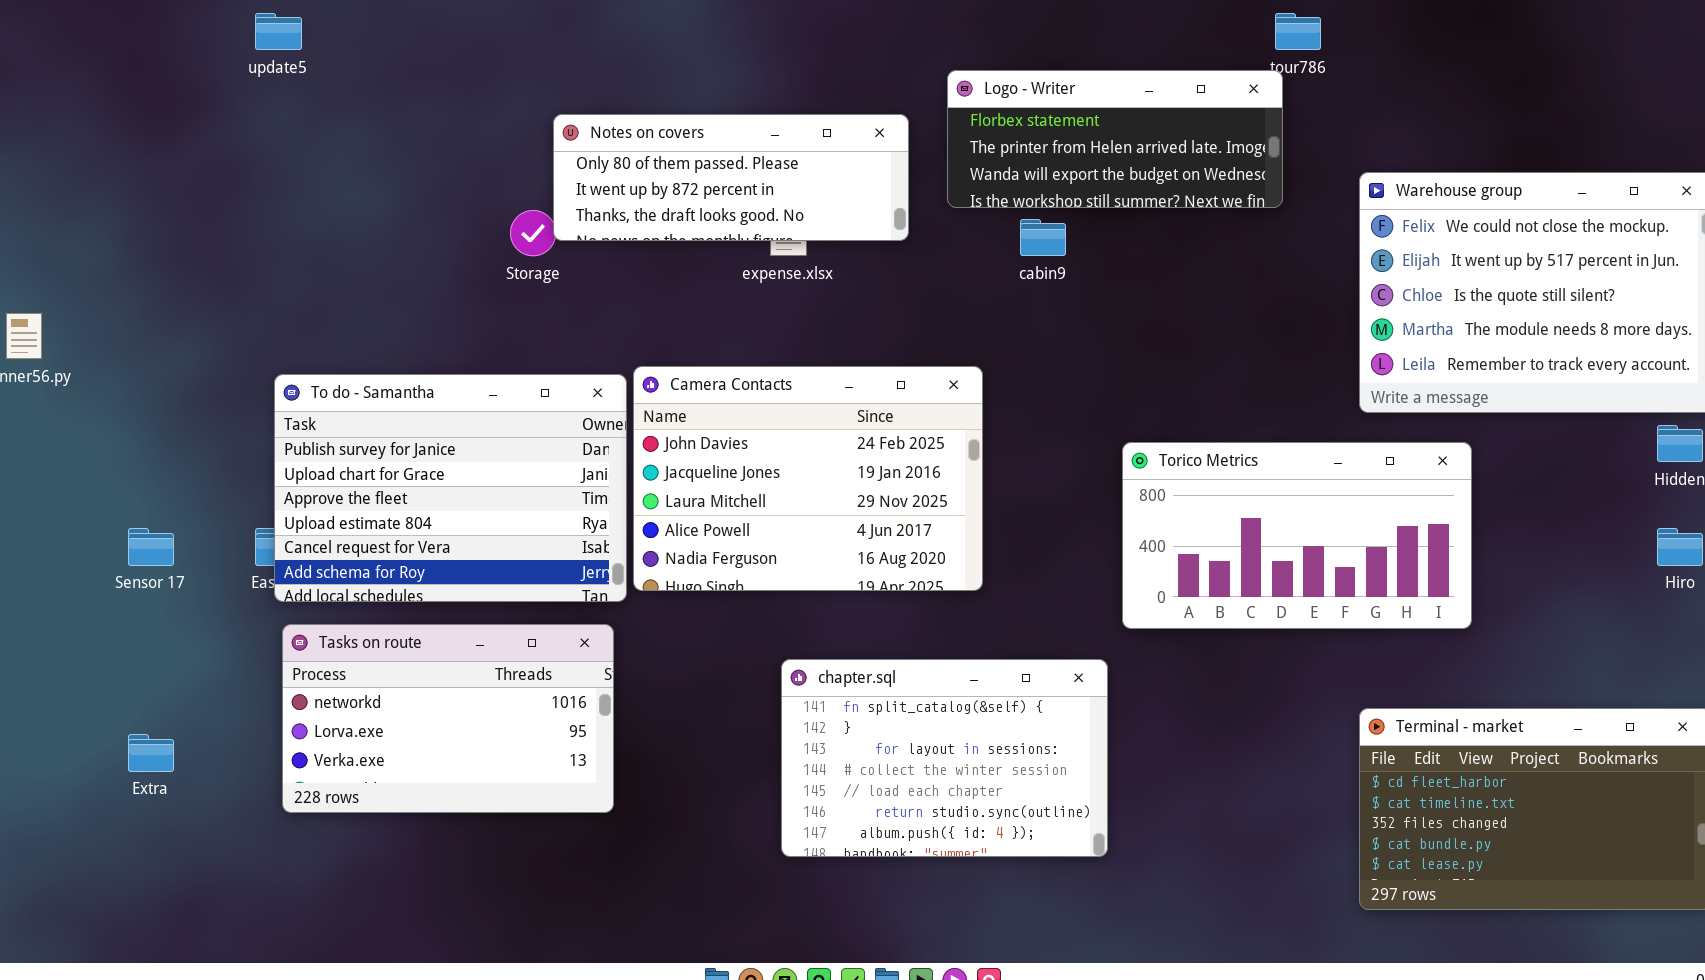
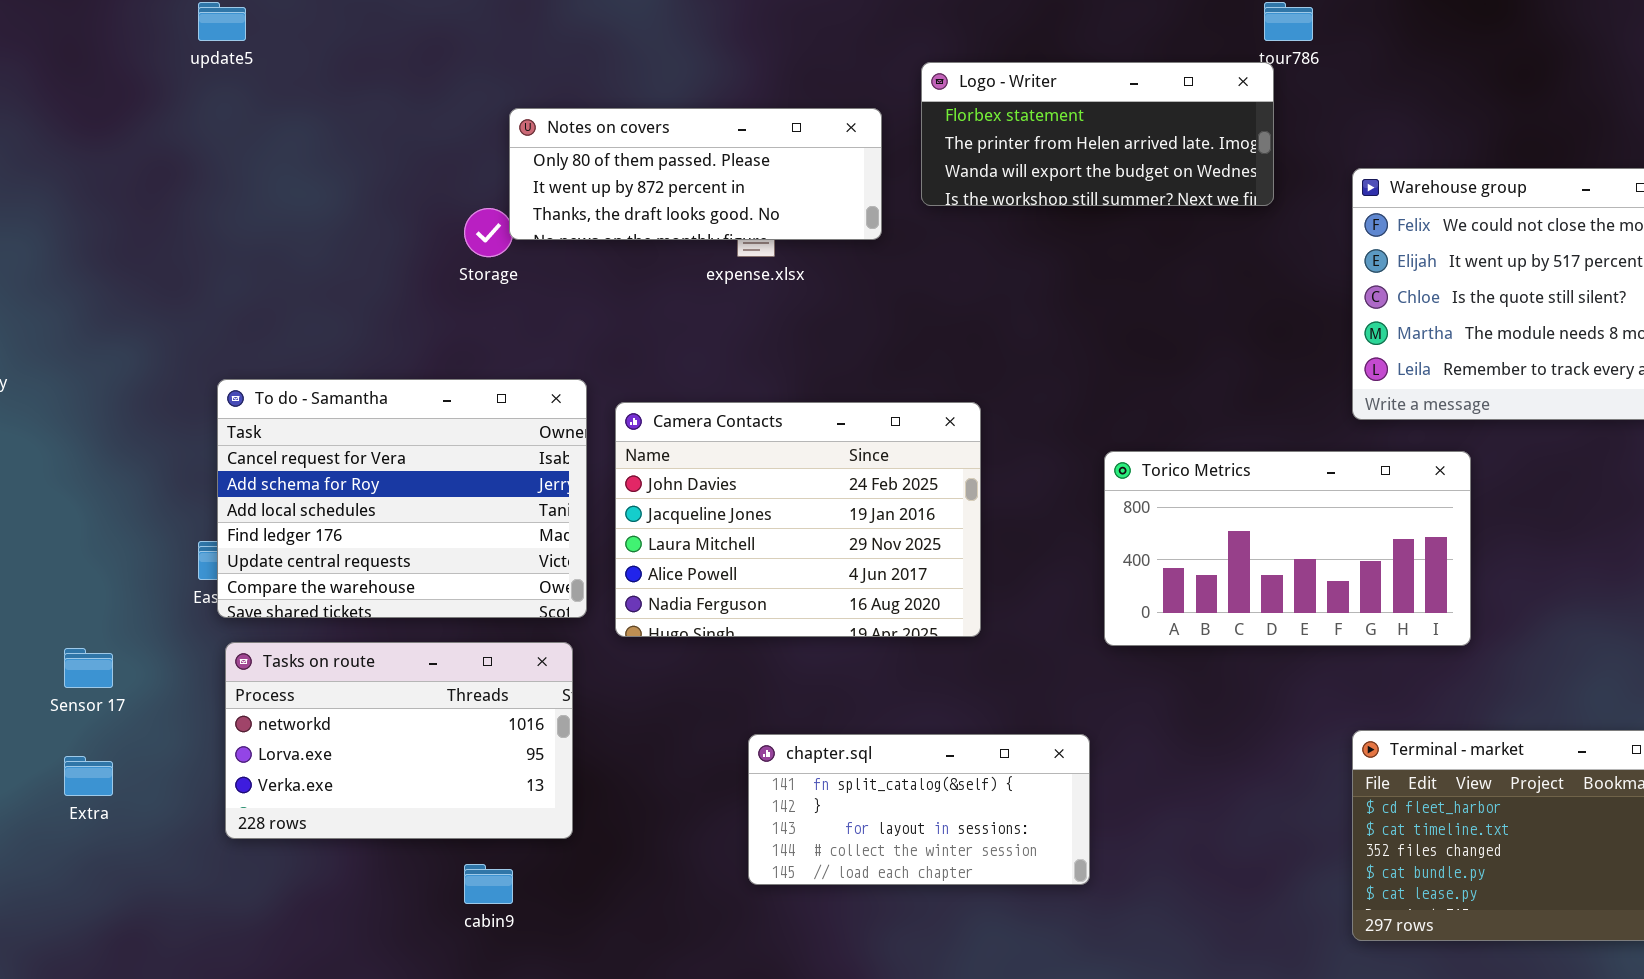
cabin9: [1020,219,1066,256] -> [464,864,513,904], moved
Camera Contacts: [633,366,983,591] -> [615,402,981,637], moved
To do - Samantha: [274,374,627,602] -> [217,379,587,618], scrolled down 4 rows
Sensor 17: [128,528,174,566] -> [64,648,113,688], moved
chapter.sql: [781,659,1108,857] -> [748,734,1090,885], resized

